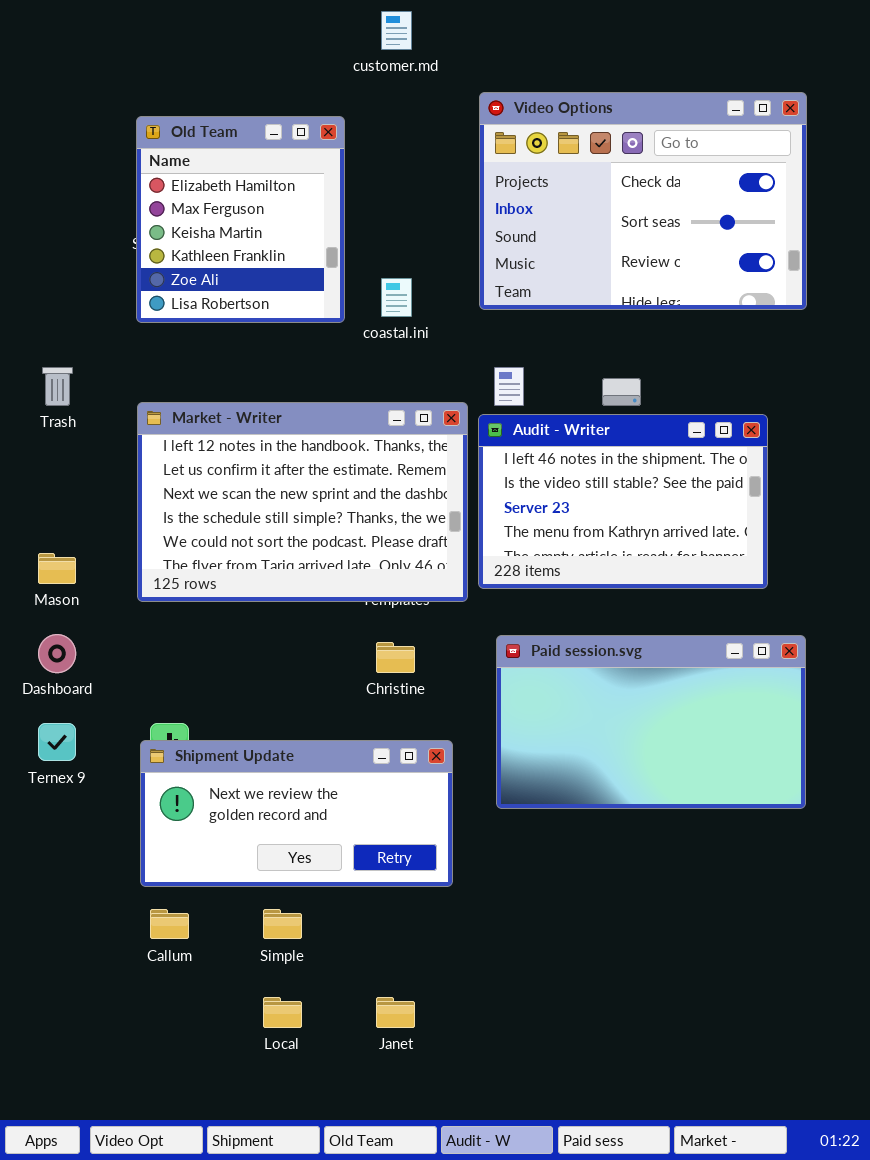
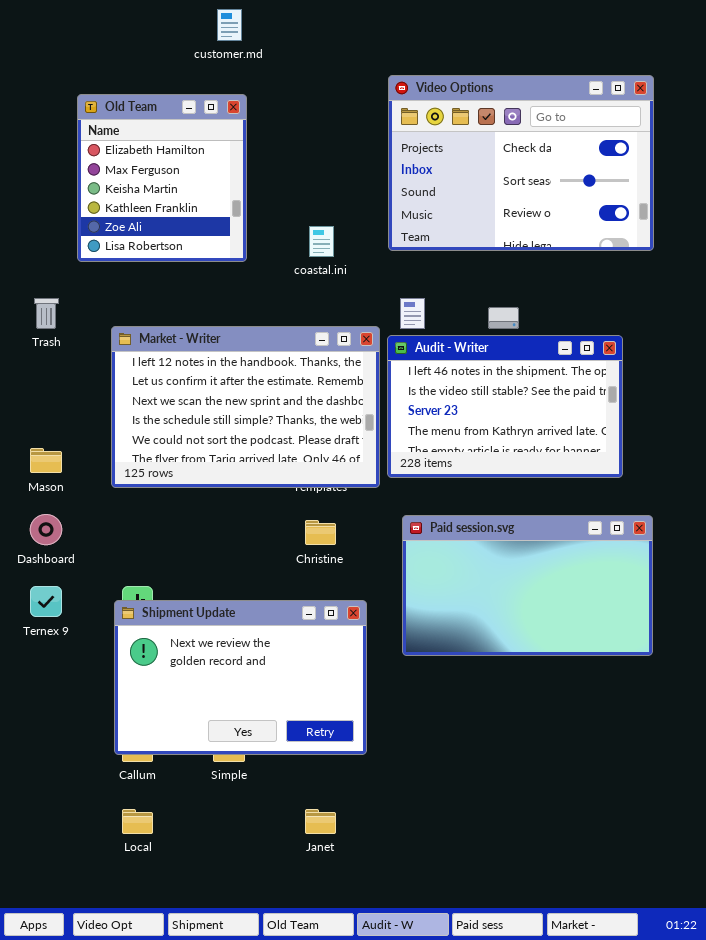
customer.md: [381,11,412,50] -> [217,9,242,41], moved
Old Team: [136,116,345,323] -> [77,94,247,262], moved
Shipment Update: [140,740,453,887] -> [114,600,367,755], resized
Local: [263,997,302,1028] -> [122,809,153,834], moved

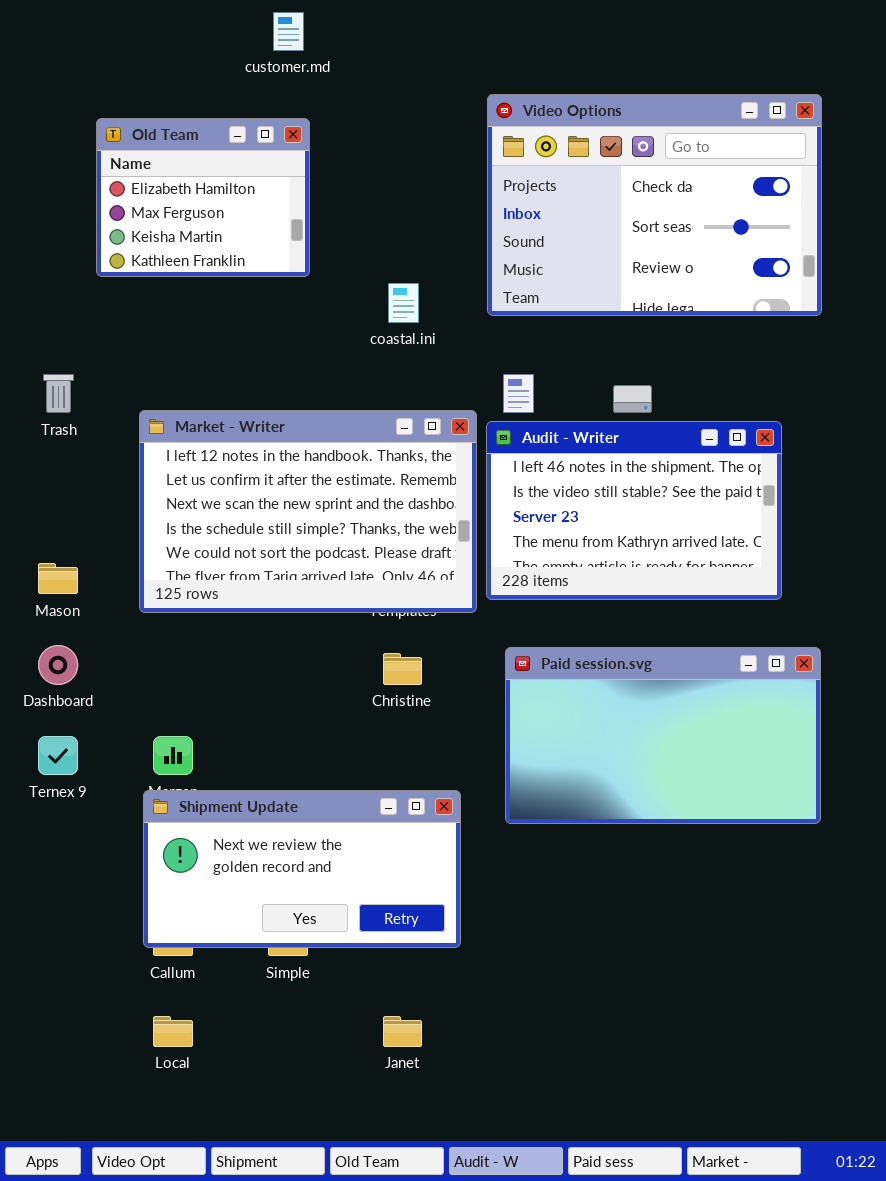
Old Team: [77,94,247,262] -> [96,118,310,277], resized
Shipment Update: [114,600,367,755] -> [143,790,461,948], resized

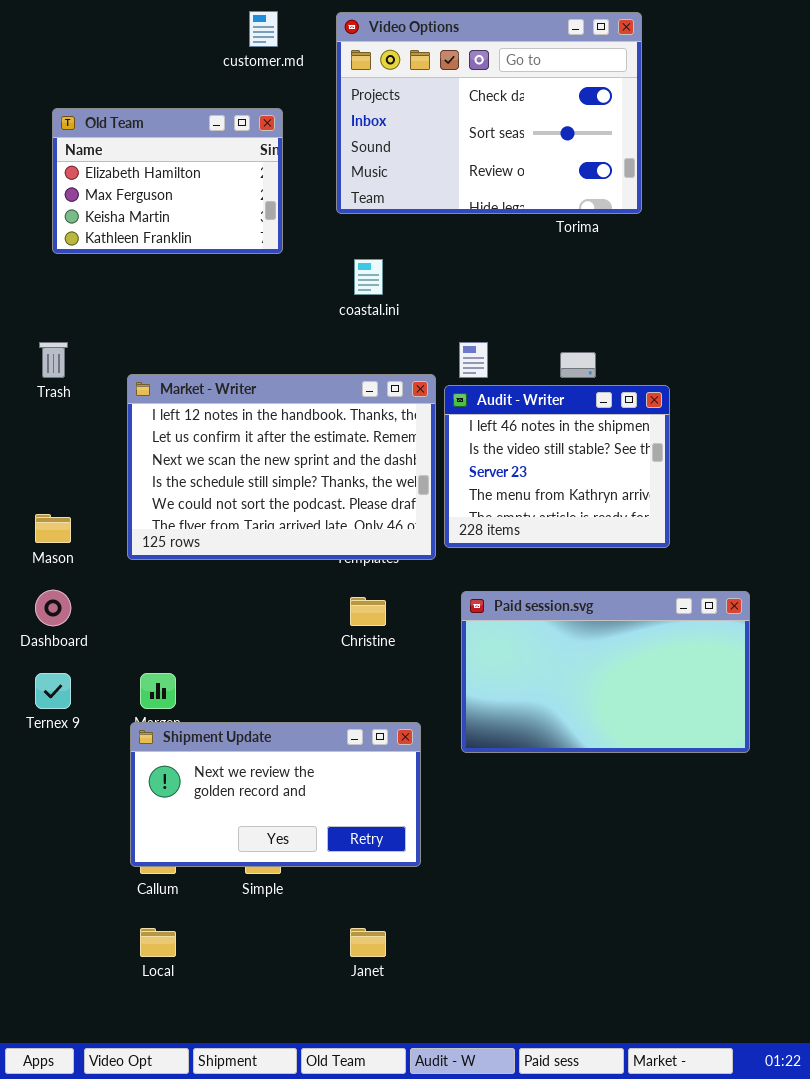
Video Options: [487,94,822,316] -> [336,12,642,214], moved
Old Team: [96,118,310,277] -> [52,108,283,254], resized
Audit - Writer: [486,421,782,600] -> [444,385,670,548], resized

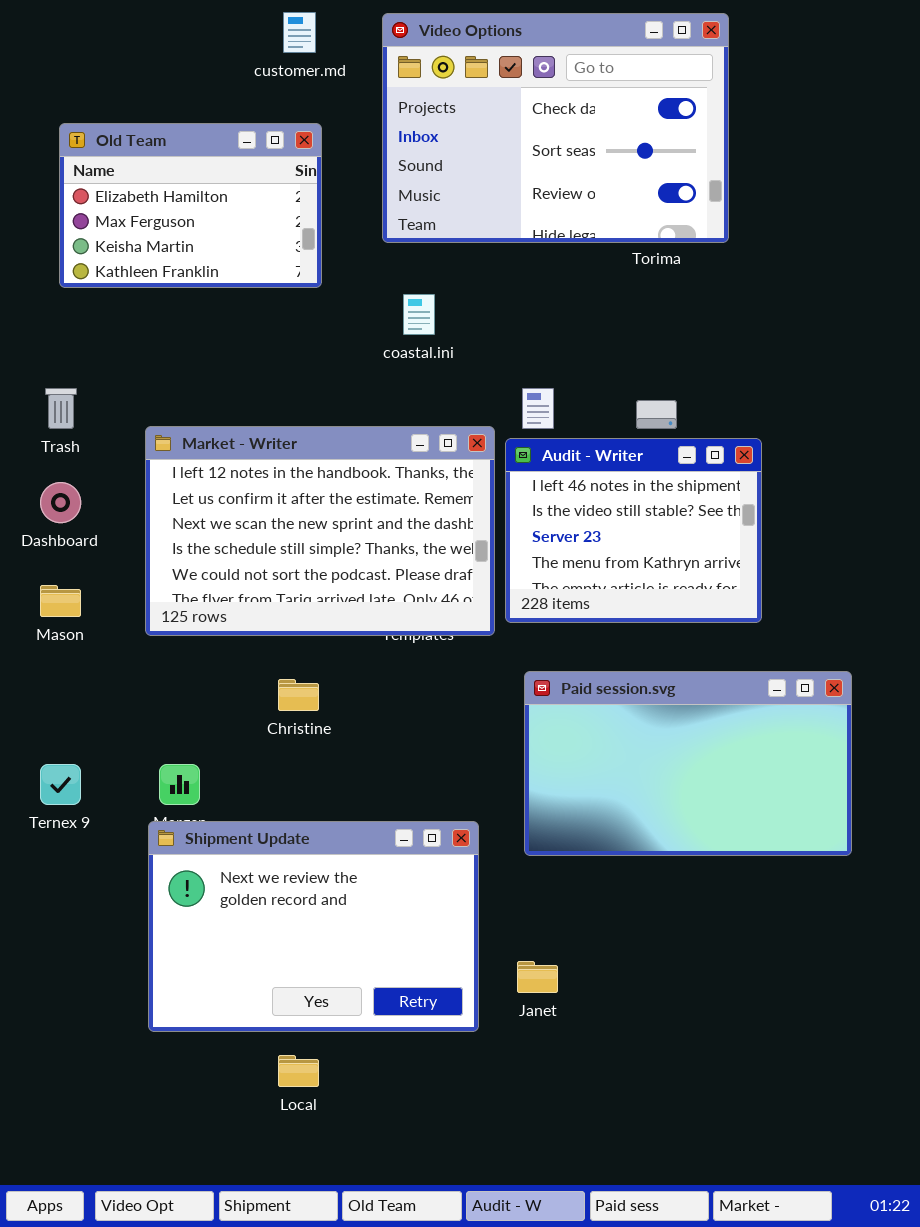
Dashboard: [35,590,71,626] -> [40,482,81,523], moved
Christine: [350,597,386,626] -> [278,679,319,711], moved
Shipment Update: [130,722,421,867] -> [148,821,479,1032], resized
Local: [140,928,176,957] -> [278,1055,319,1087], moved
Janet: [350,928,386,957] -> [517,961,558,993], moved

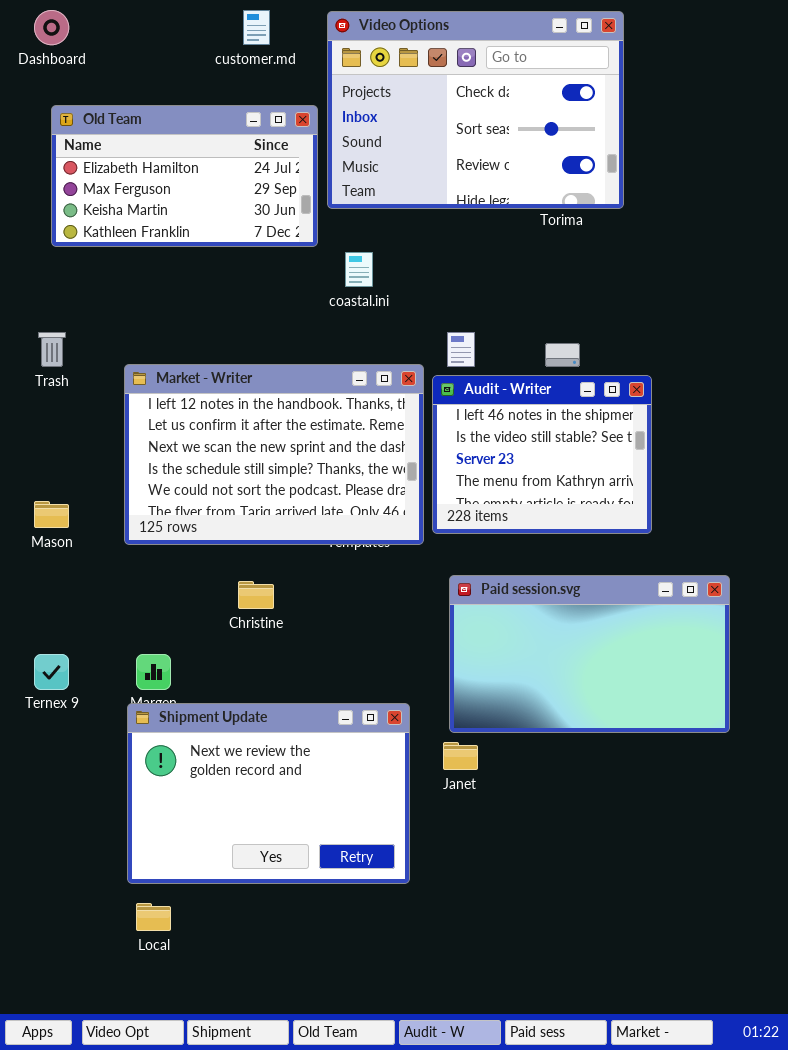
Old Team: [59,123,322,288] -> [51,105,318,247], resized
Dashboard: [40,482,81,523] -> [34,10,69,45], moved
Janet: [517,961,558,993] -> [443,742,478,770], moved
Local: [278,1055,319,1087] -> [136,903,171,931], moved

